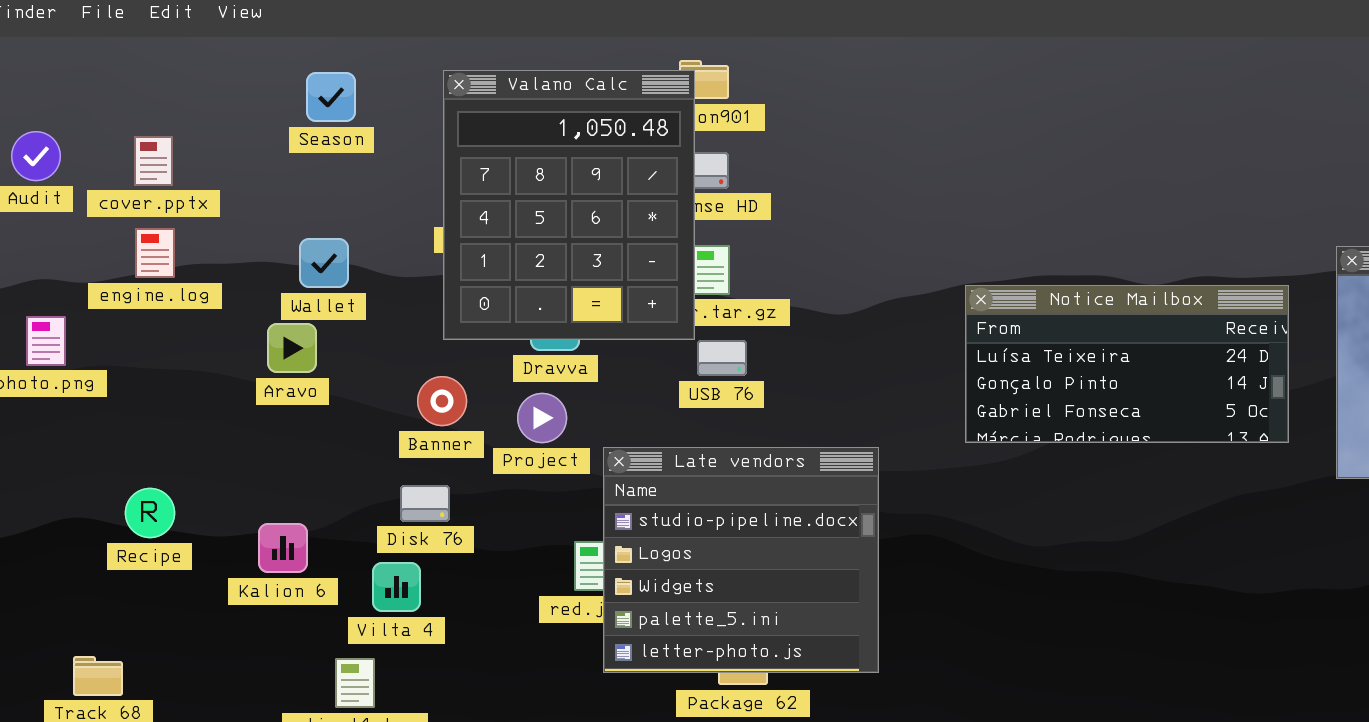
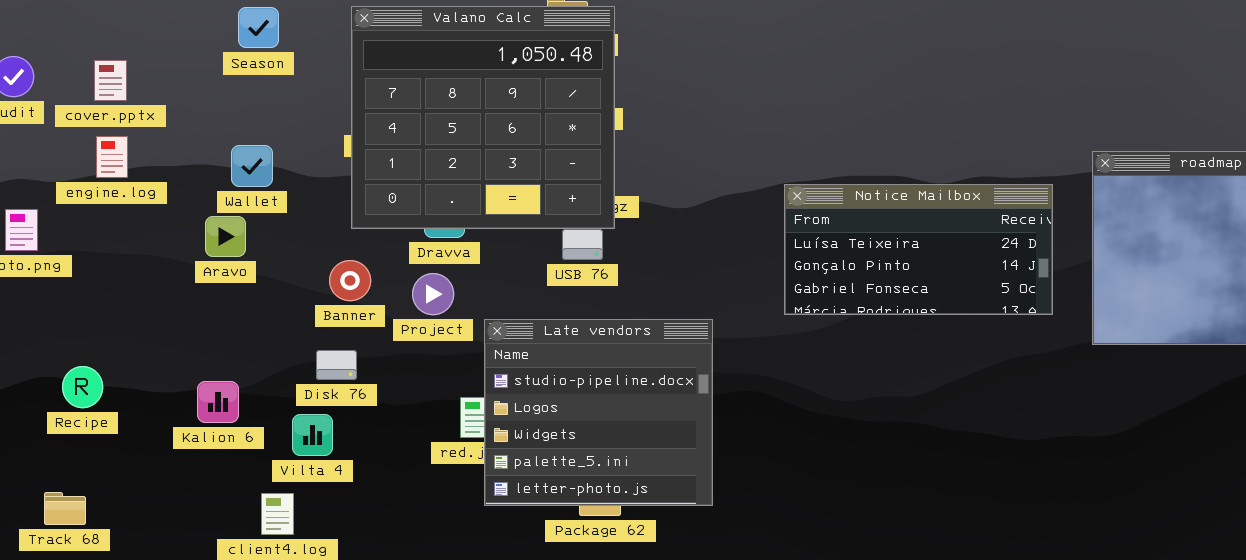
Valano Calc: [443,70,695,340] -> [351,6,615,229], resized
Recipe: [125,488,175,538] -> [62,366,103,408], moved

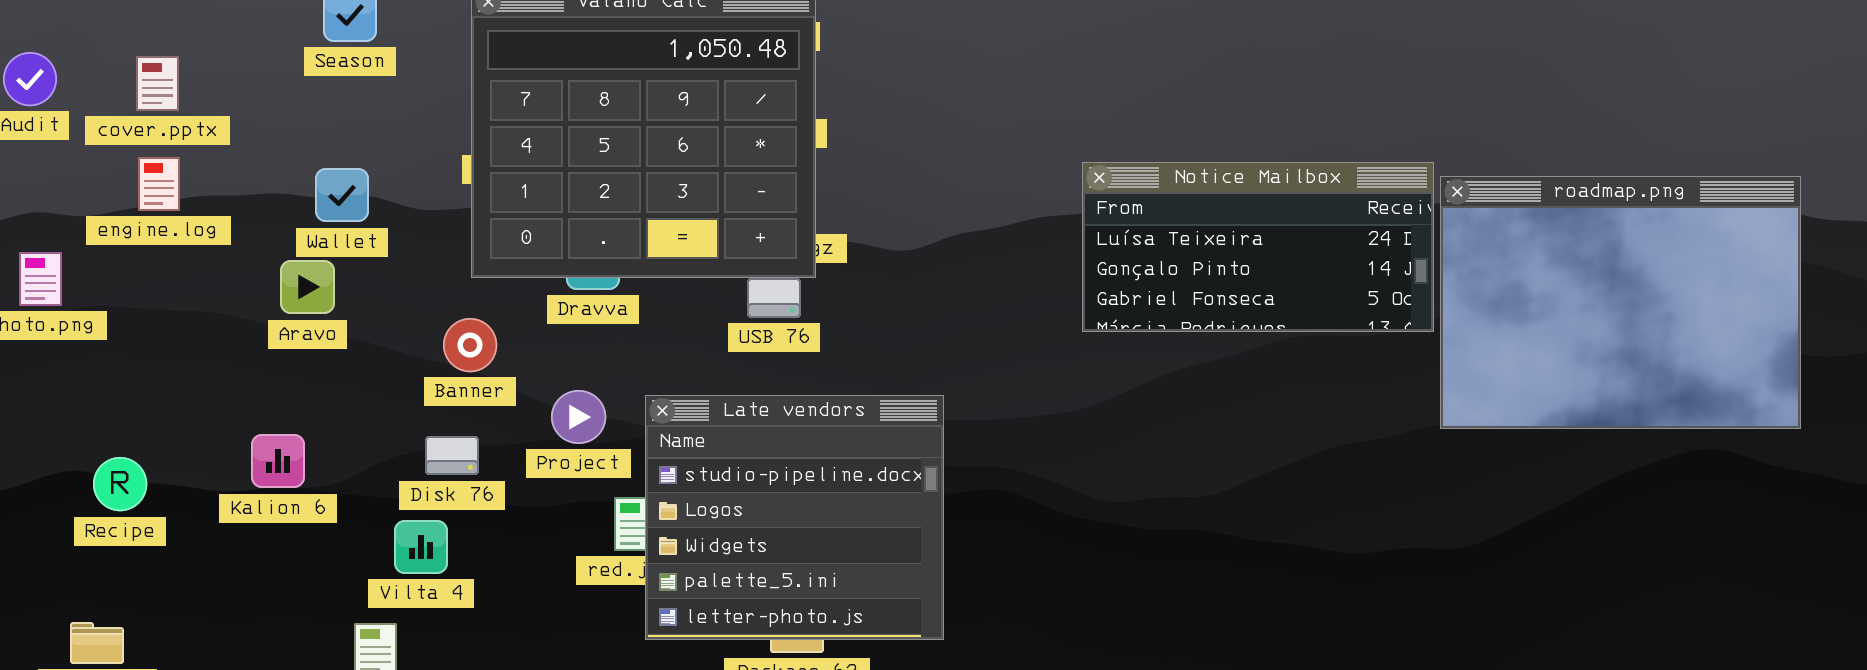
Notice Mailbox: [784,184,1053,315] -> [1082,162,1434,332], moved
Project: [412,273,454,315] -> [551,390,606,444], moved
Kalion 6: [197,381,239,423] -> [251,434,305,488], moved

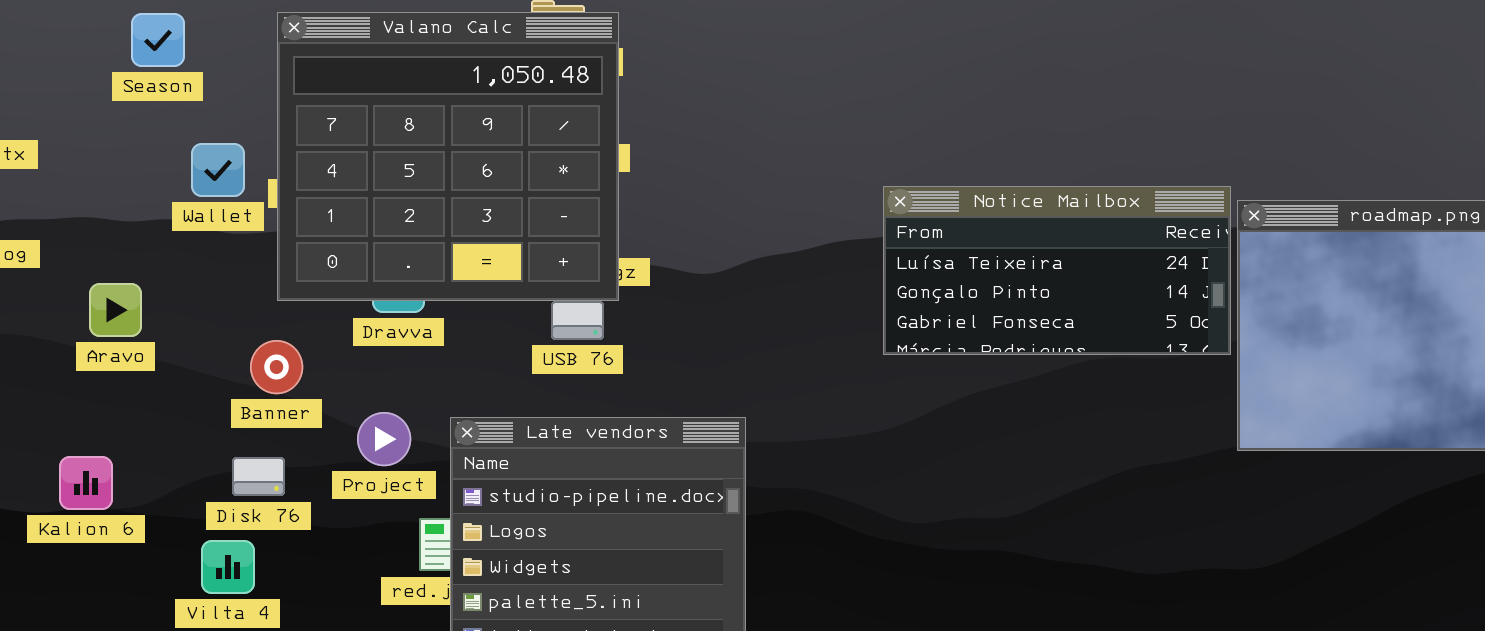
Wallet: [315,168,369,222] -> [191,143,245,197], moved

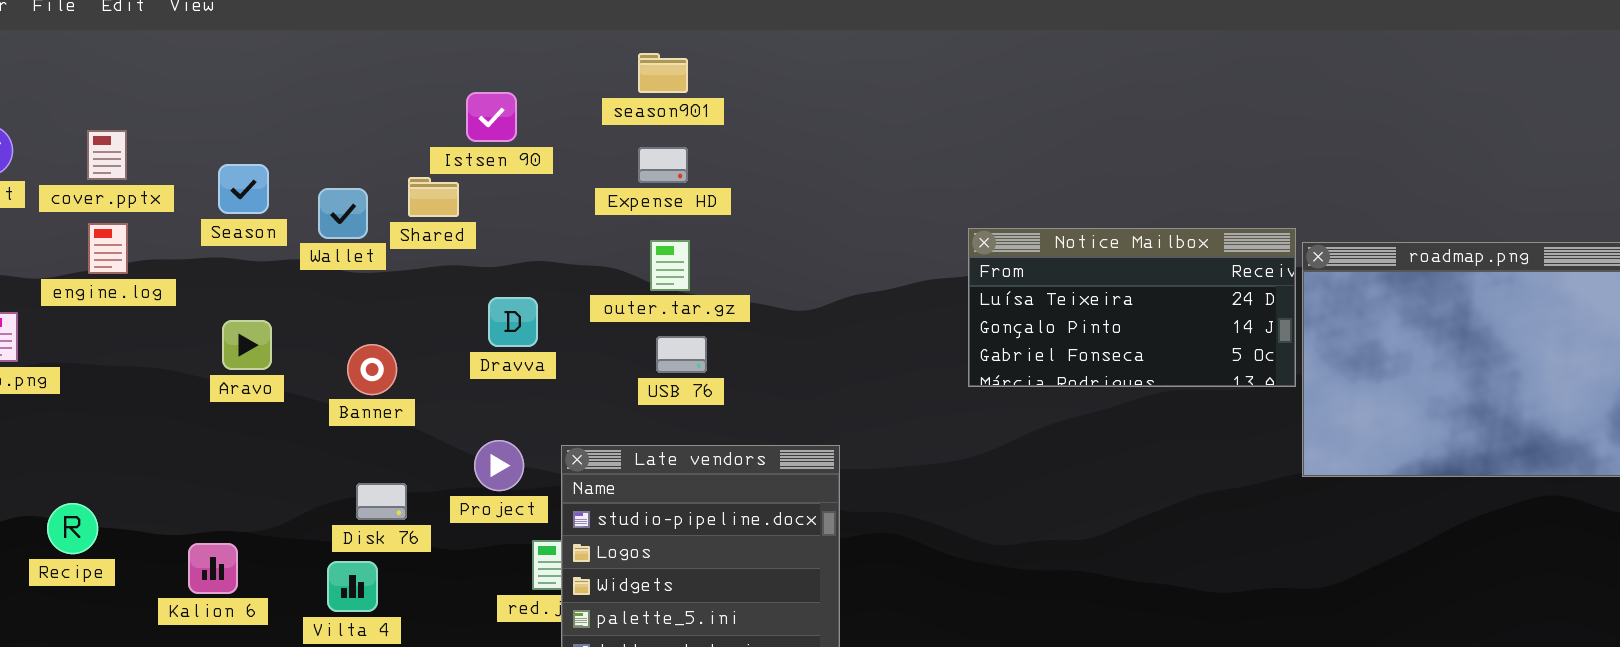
Valano Calc: [277,12,619,301] -> none, closed
Season: [131,13,185,67] -> [218,164,269,214], moved
Banner: [250,340,303,394] -> [347,344,397,395], moved
Kalion 6: [59,456,113,510] -> [188,543,238,594], moved

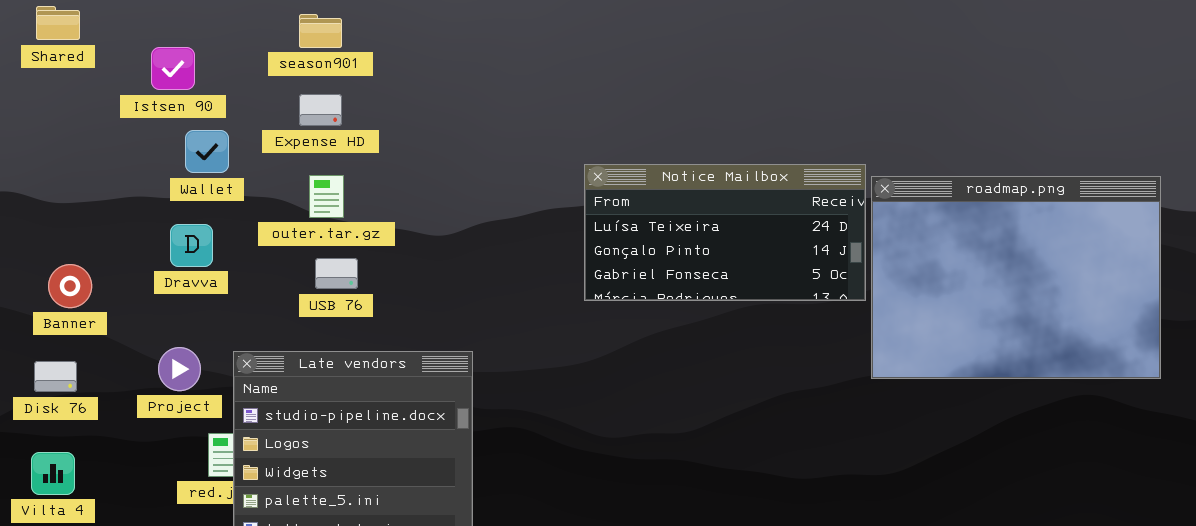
Shared: [408,177,459,217] -> [36,6,80,40], moved
Wallet: [318,188,368,239] -> [185,130,229,173], moved
Disk 76: [356,483,407,520] -> [34,361,77,392], moved

